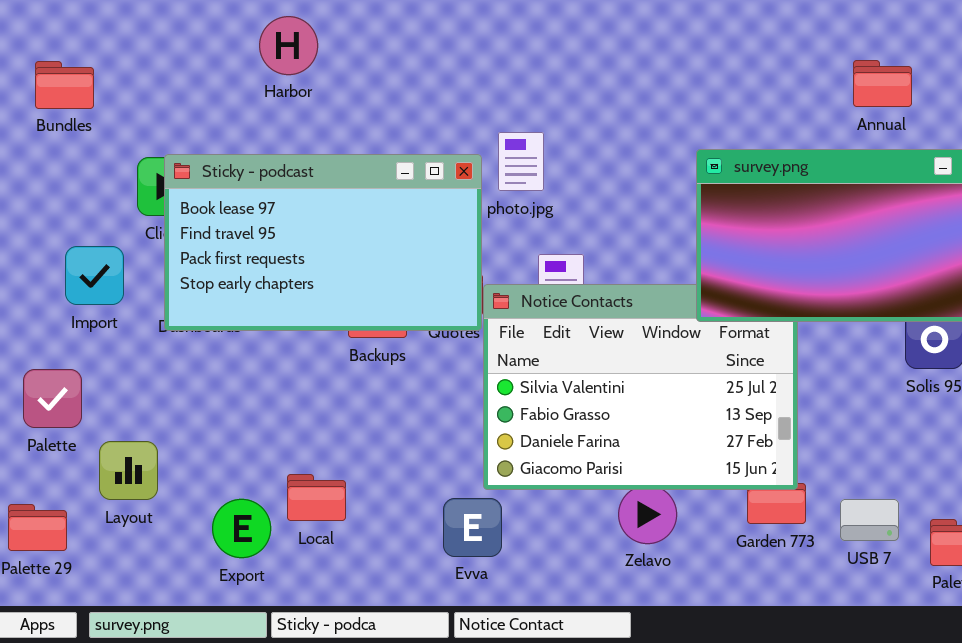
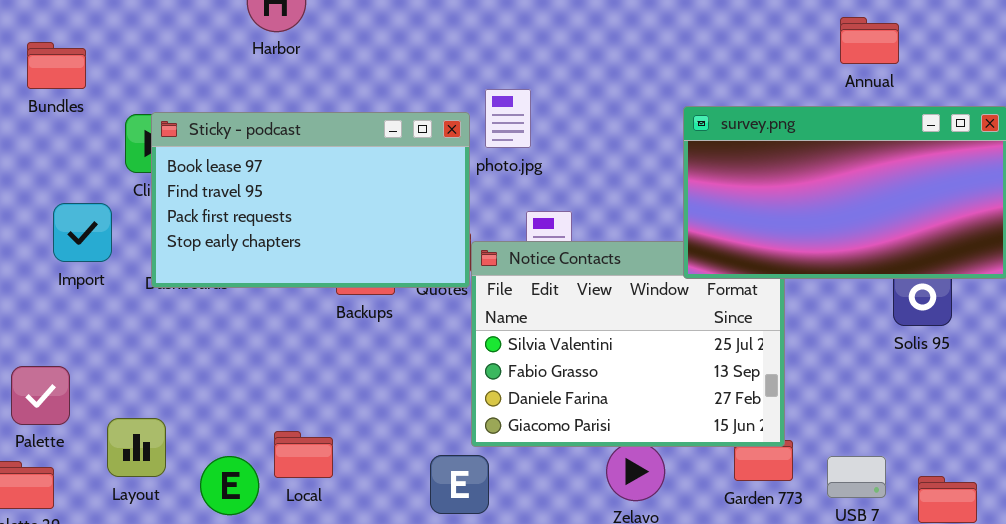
Bundles: [35,61,94,109] -> [27,42,86,89], moved
Palette: [23,369,82,428] -> [11,366,70,425], moved
Layout: [99,441,158,500] -> [107,418,166,477], moved

